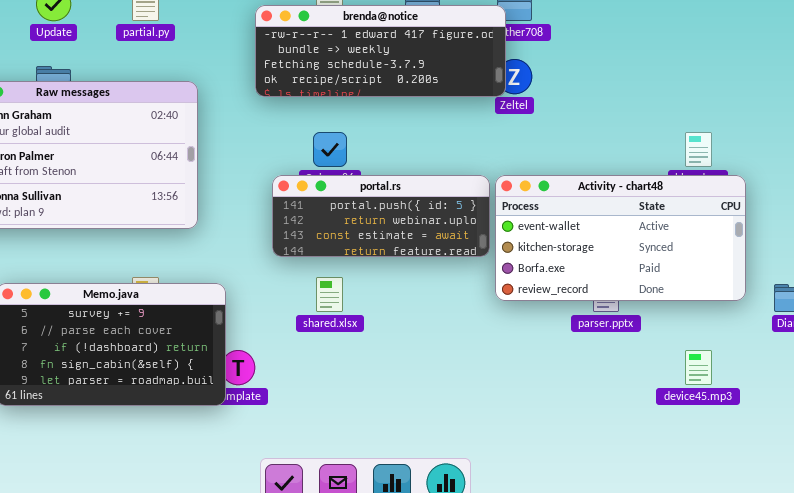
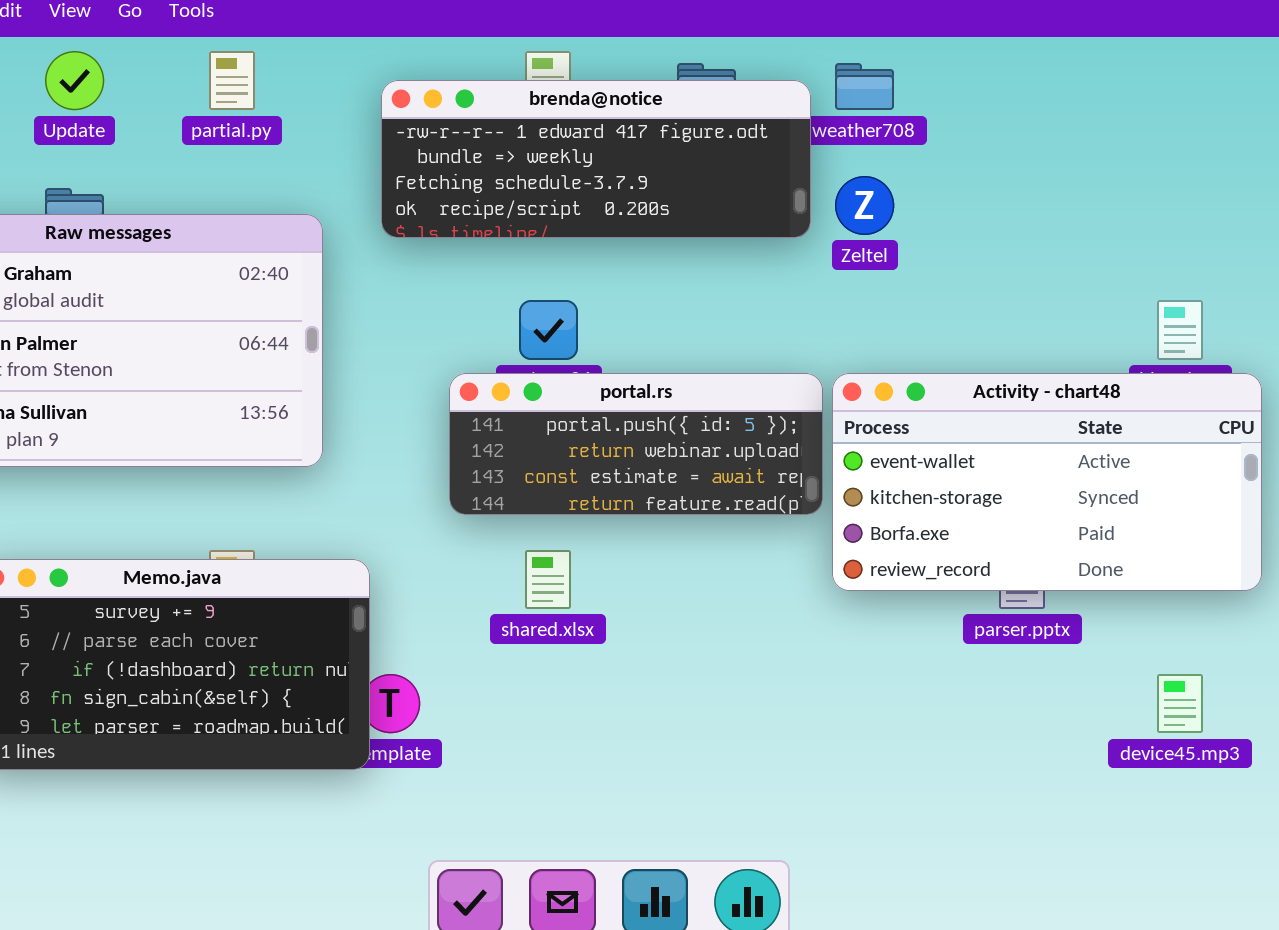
brenda@notice: [255,5,506,97] -> [381,80,811,238], moved

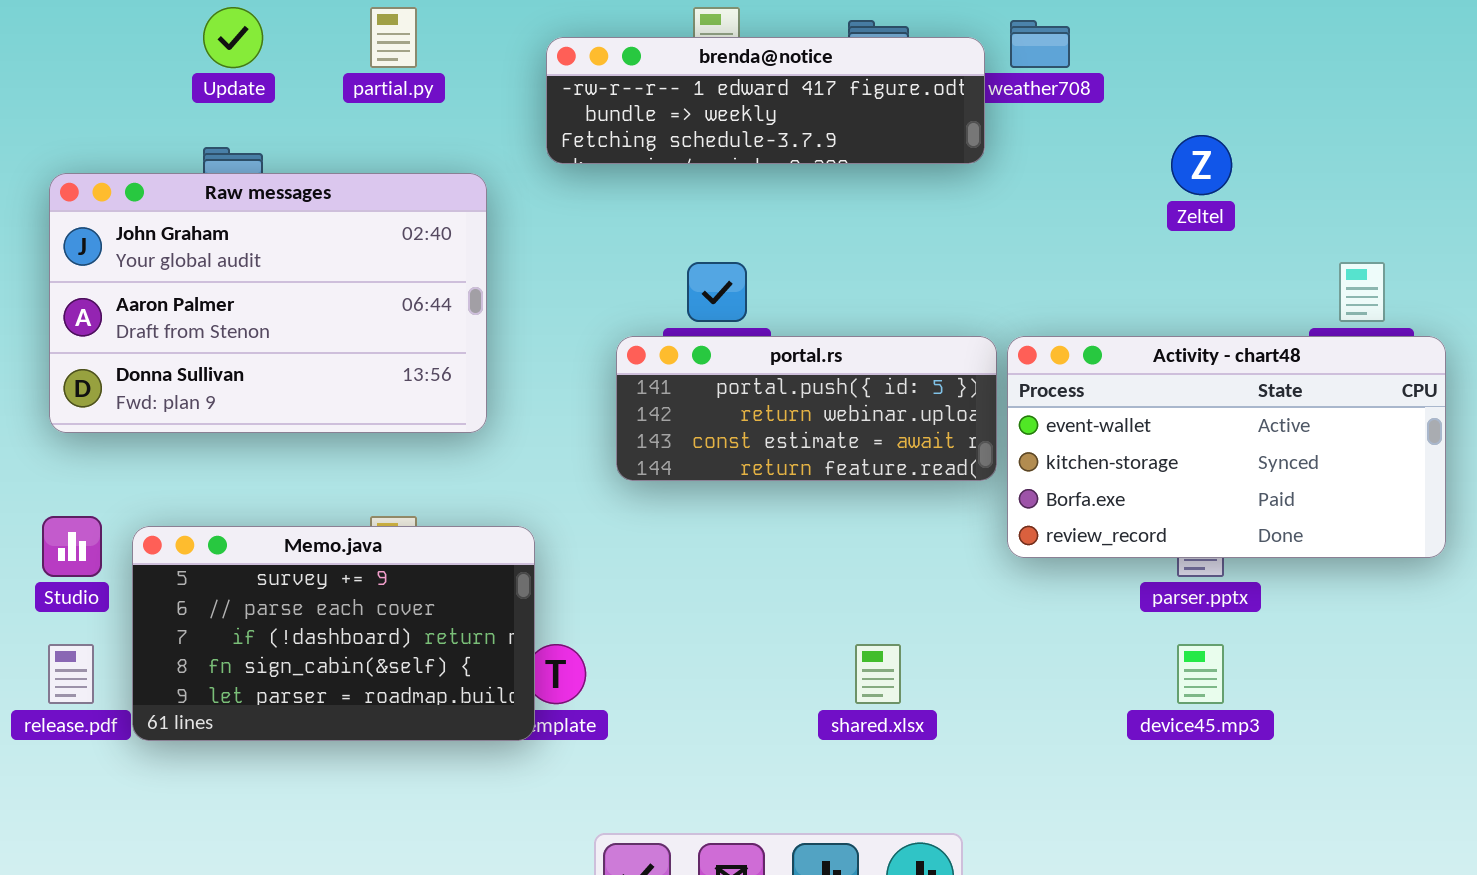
brenda@notice: [381,80,811,238] -> [546,37,985,164], resized
Zeltel: [835,176,894,235] -> [1171,135,1232,195], moved
shared.xlsx: [525,550,571,609] -> [855,644,901,704], moved
device45.mp3: [1157,674,1203,733] -> [1177,644,1224,704], moved

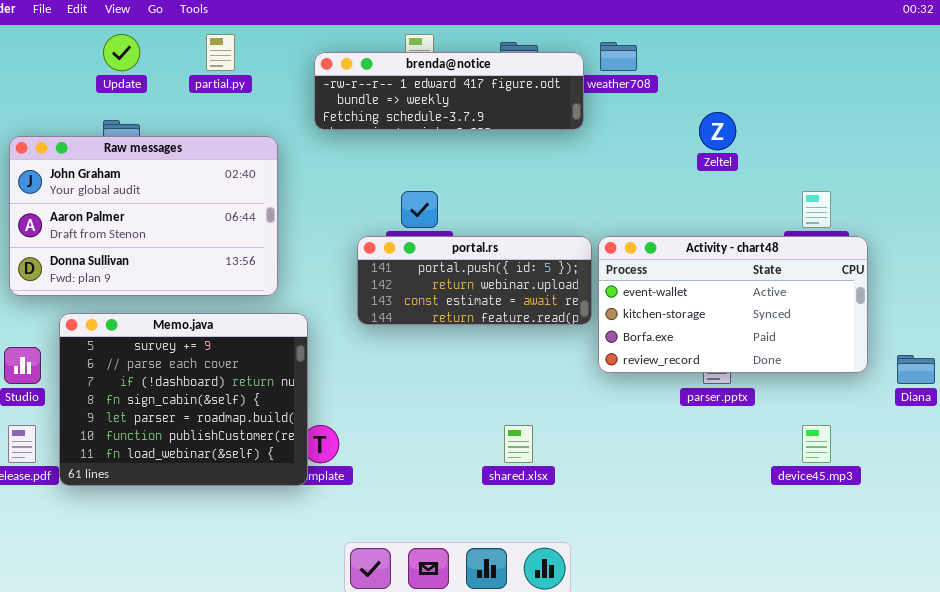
Memo.java: [132,526,535,741] -> [59,313,308,486], resized
device45.mp3: [1177,644,1224,704] -> [802,425,831,463], moved

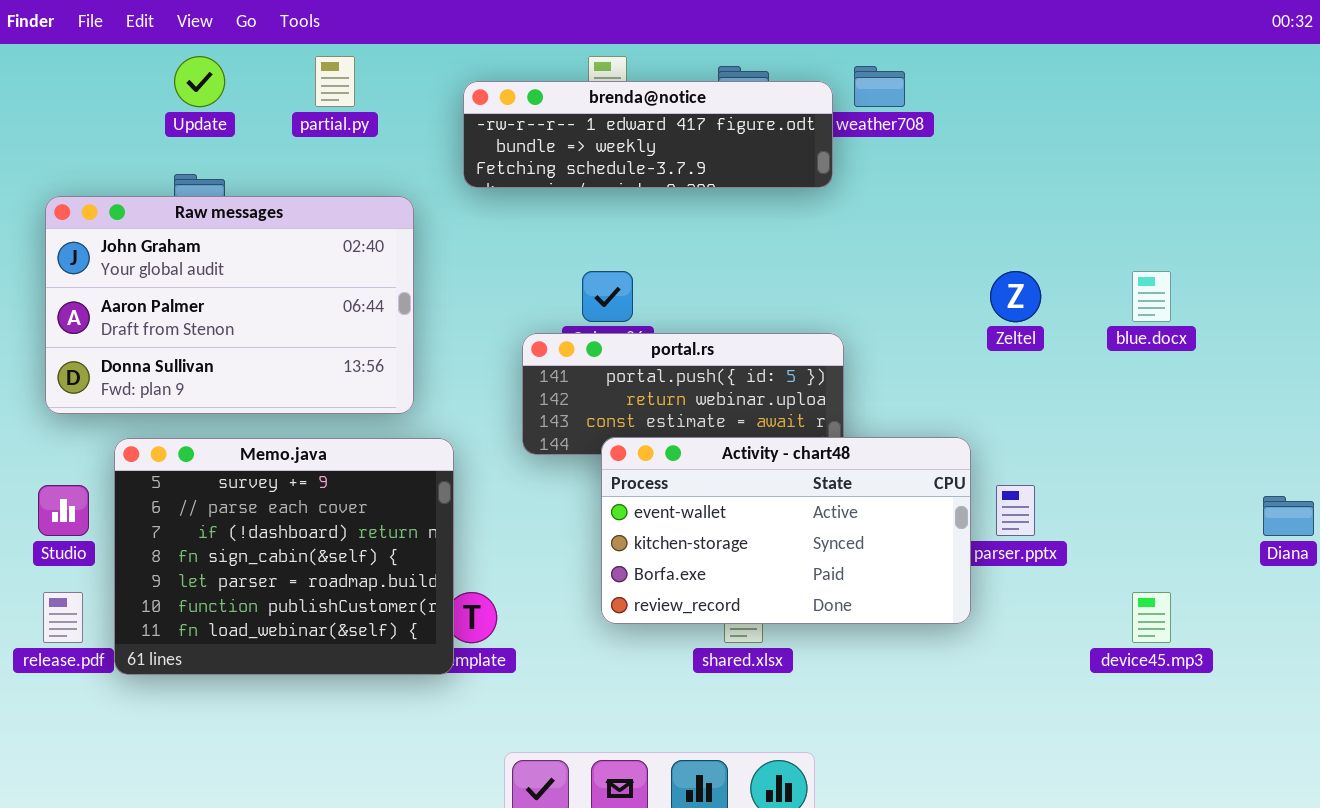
Zeltel: [699,112,736,150] -> [990,271,1041,322], moved
Activity - chart48: [598,236,868,373] -> [601,437,971,624], moved

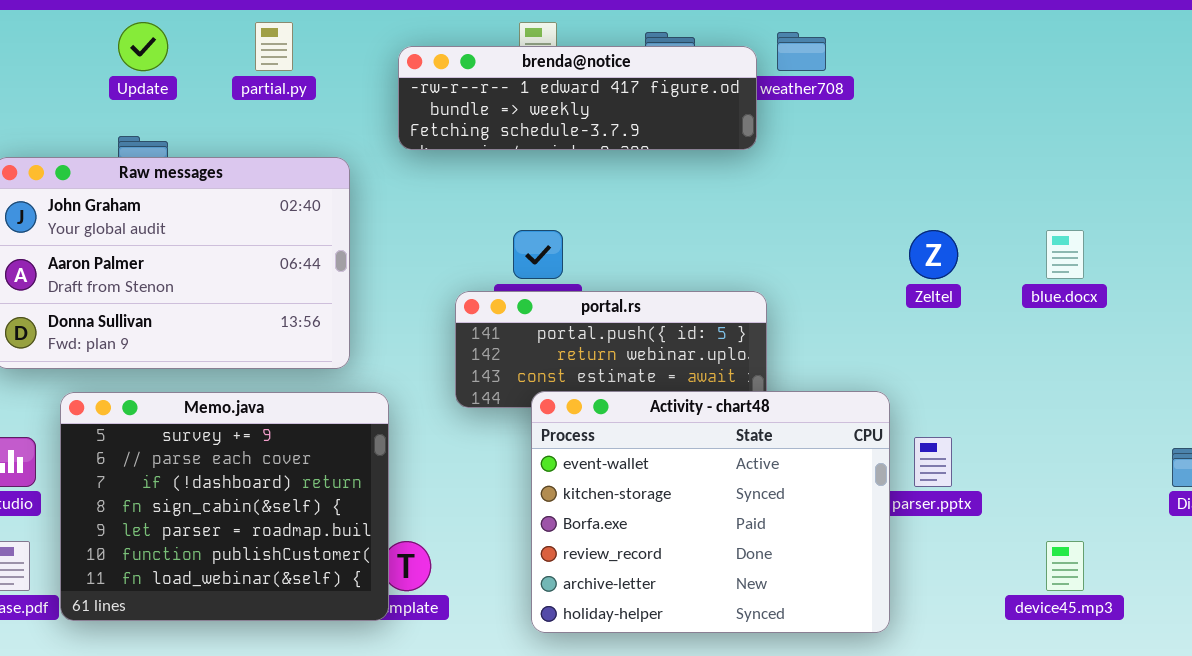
Activity - chart48: [601,437,971,624] -> [531,391,890,633], resized

